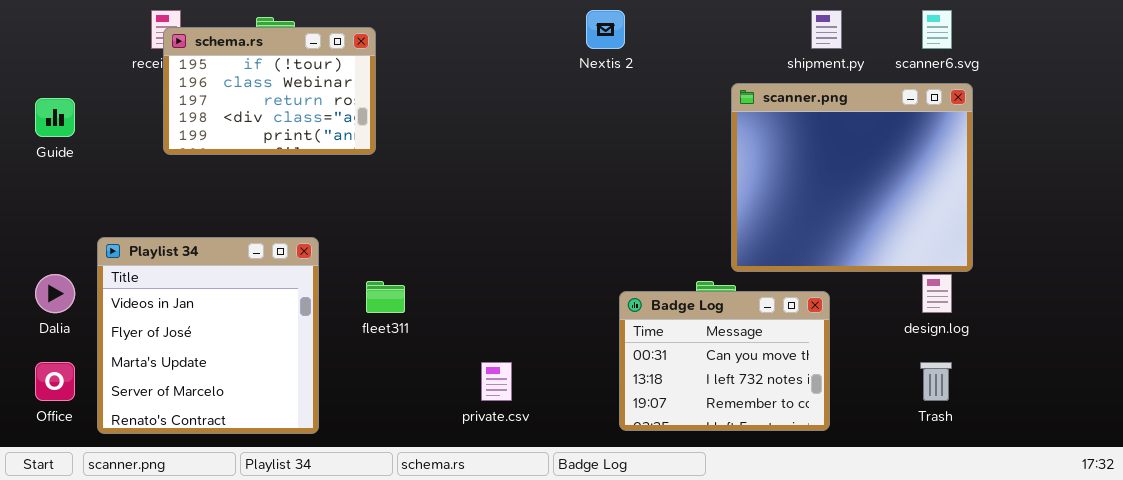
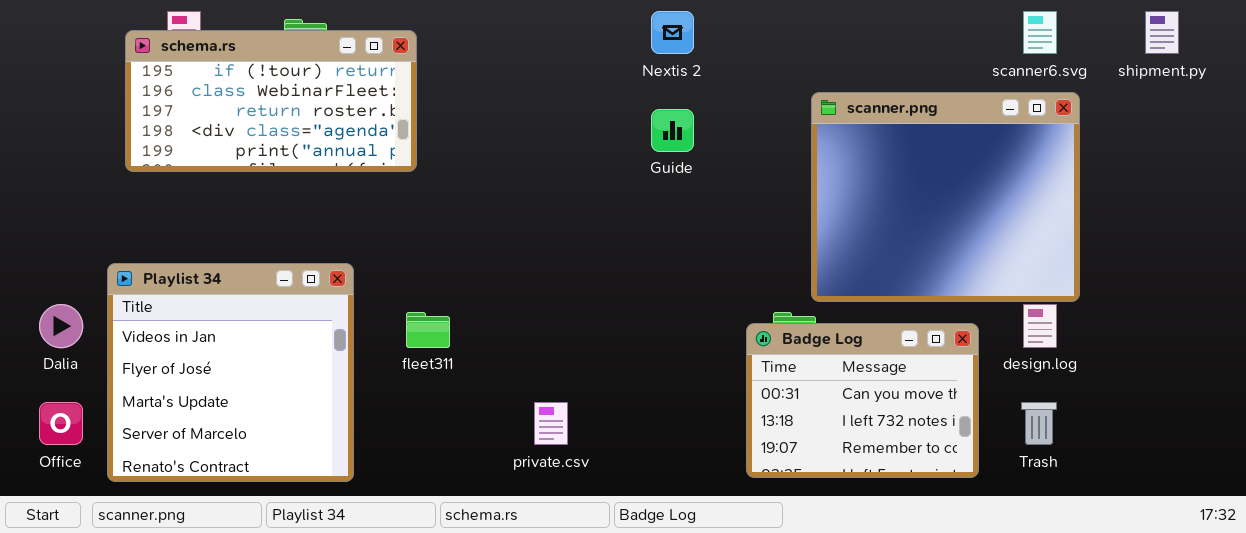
shipment.py: [811,10,842,49] -> [1145,11,1179,54], moved
schema.rs: [163,27,376,155] -> [125,30,417,172], resized
Guide: [35,98,75,137] -> [651,109,694,152], moved
Badge Log: [619,291,830,431] -> [746,323,979,478], moved

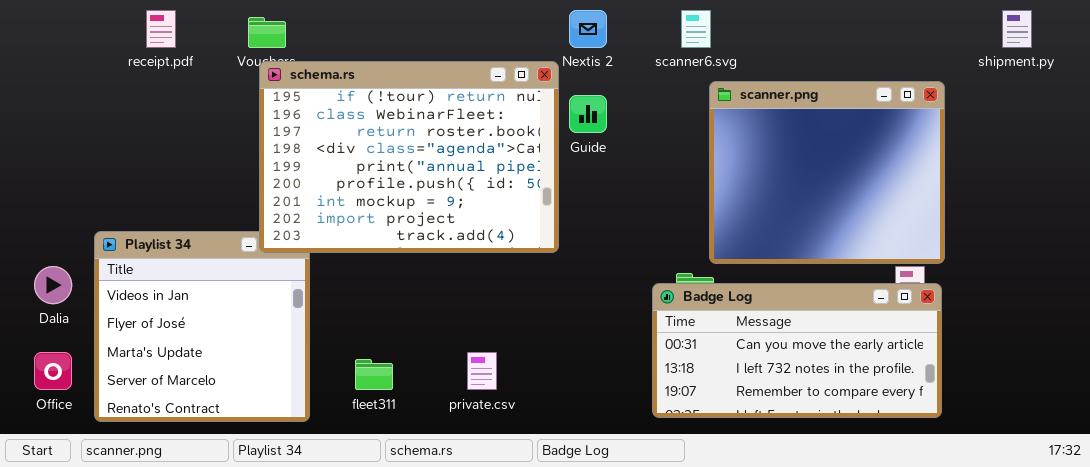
scanner6.svg: [1023,11,1057,54] -> [681,10,711,48], moved
schema.rs: [125,30,417,172] -> [259,61,559,253], moved, resized
fleet311: [406,312,450,348] -> [355,359,393,390], moved
Badge Log: [746,323,979,478] -> [652,283,942,418], resized

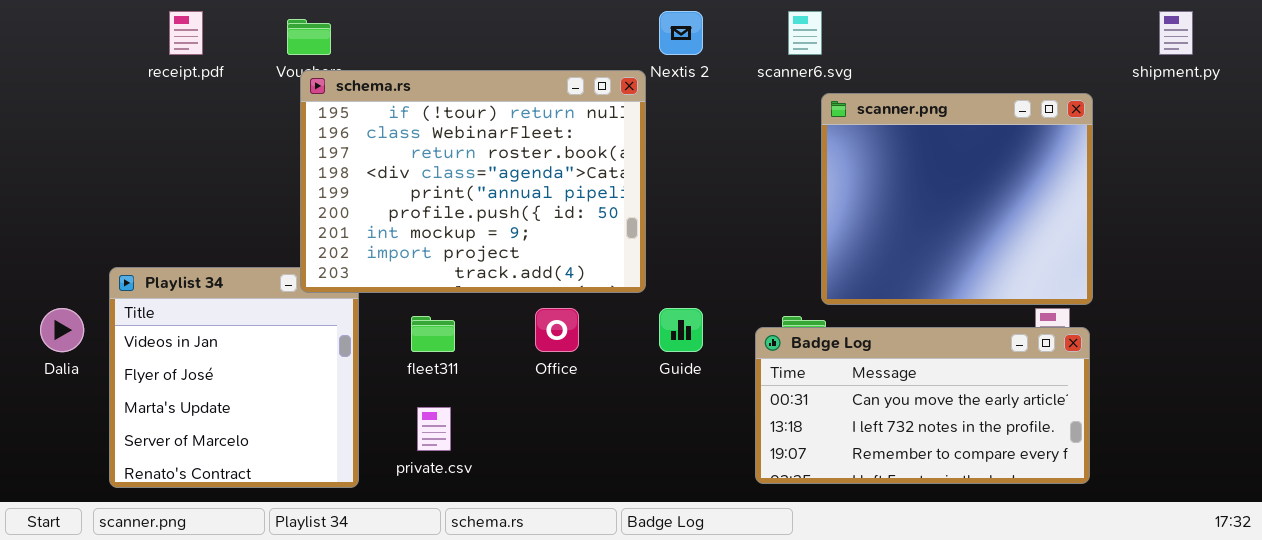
Guide: [569,95,607,133] -> [659,308,703,352], moved
Office: [34,352,72,390] -> [535,308,579,352], moved
private.csv: [467,352,497,390] -> [417,407,451,451], moved
fleet311: [355,359,393,390] -> [411,316,455,352], moved

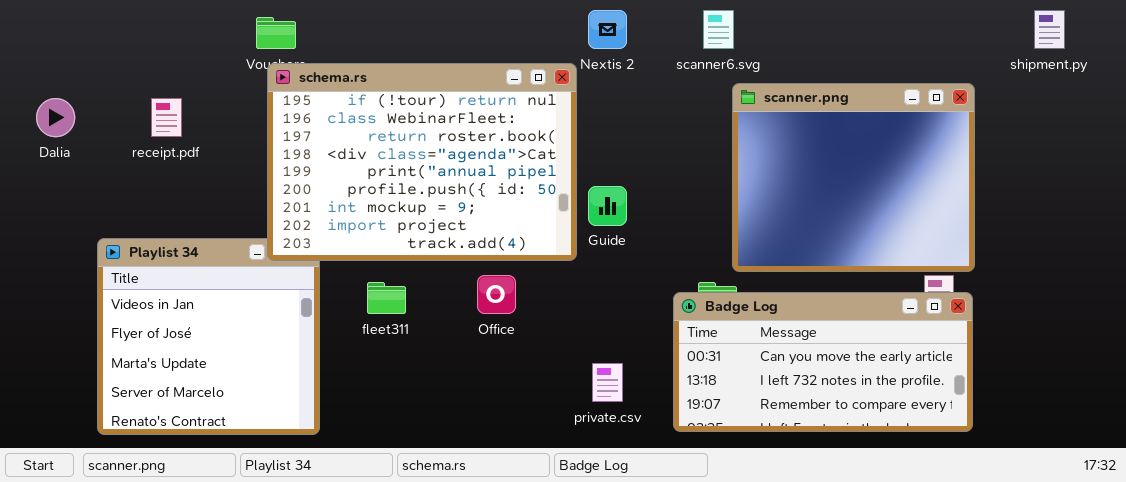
receipt.pdf: [169,11,203,55] -> [151,98,182,137], moved
Dalia: [40,308,84,352] -> [36,98,75,137], moved
Guide: [659,308,703,352] -> [588,186,627,226], moved
private.csv: [417,407,451,451] -> [592,363,623,402], moved

